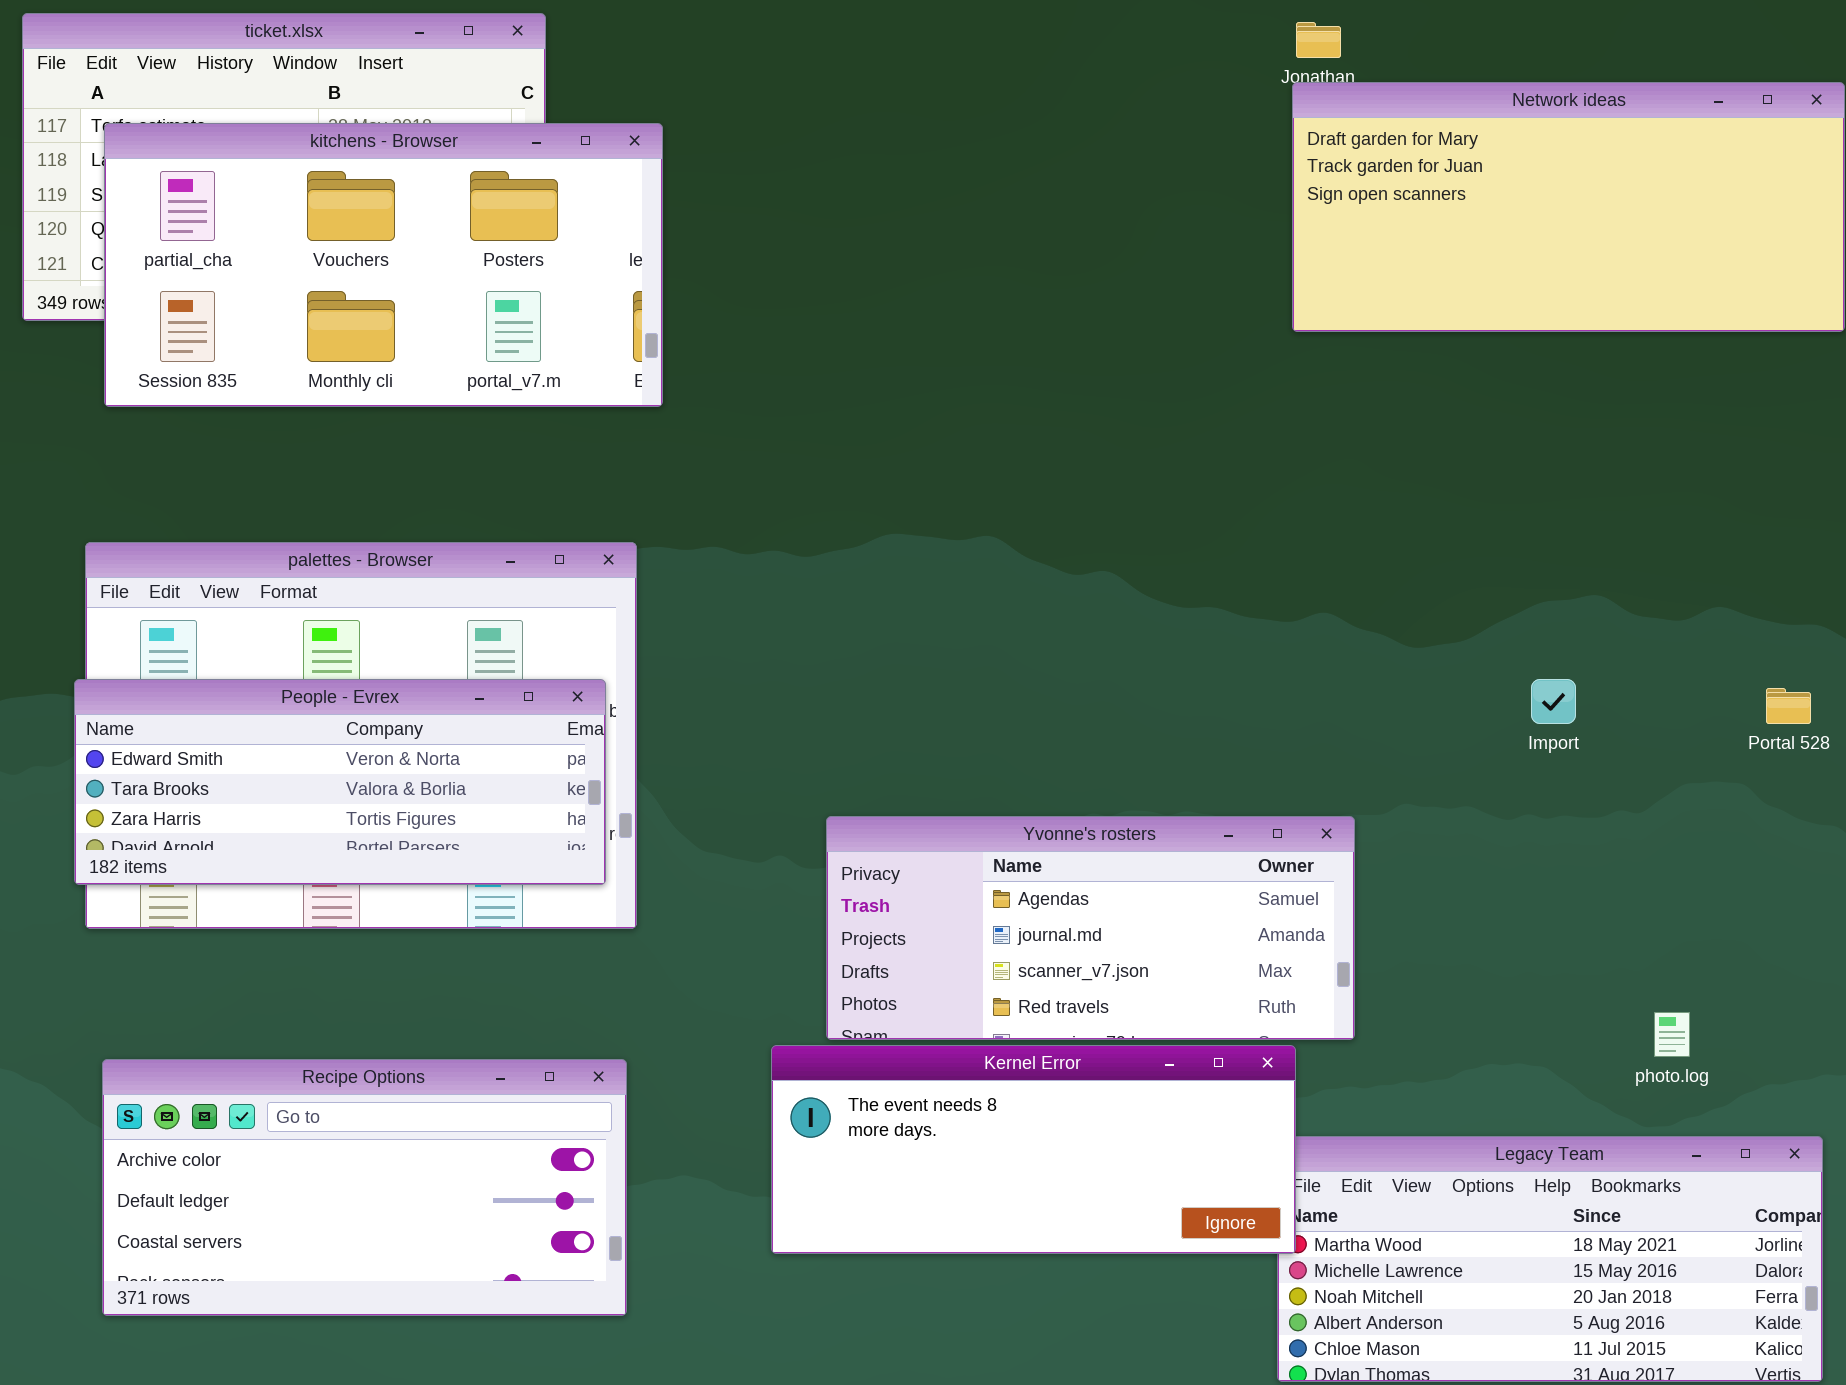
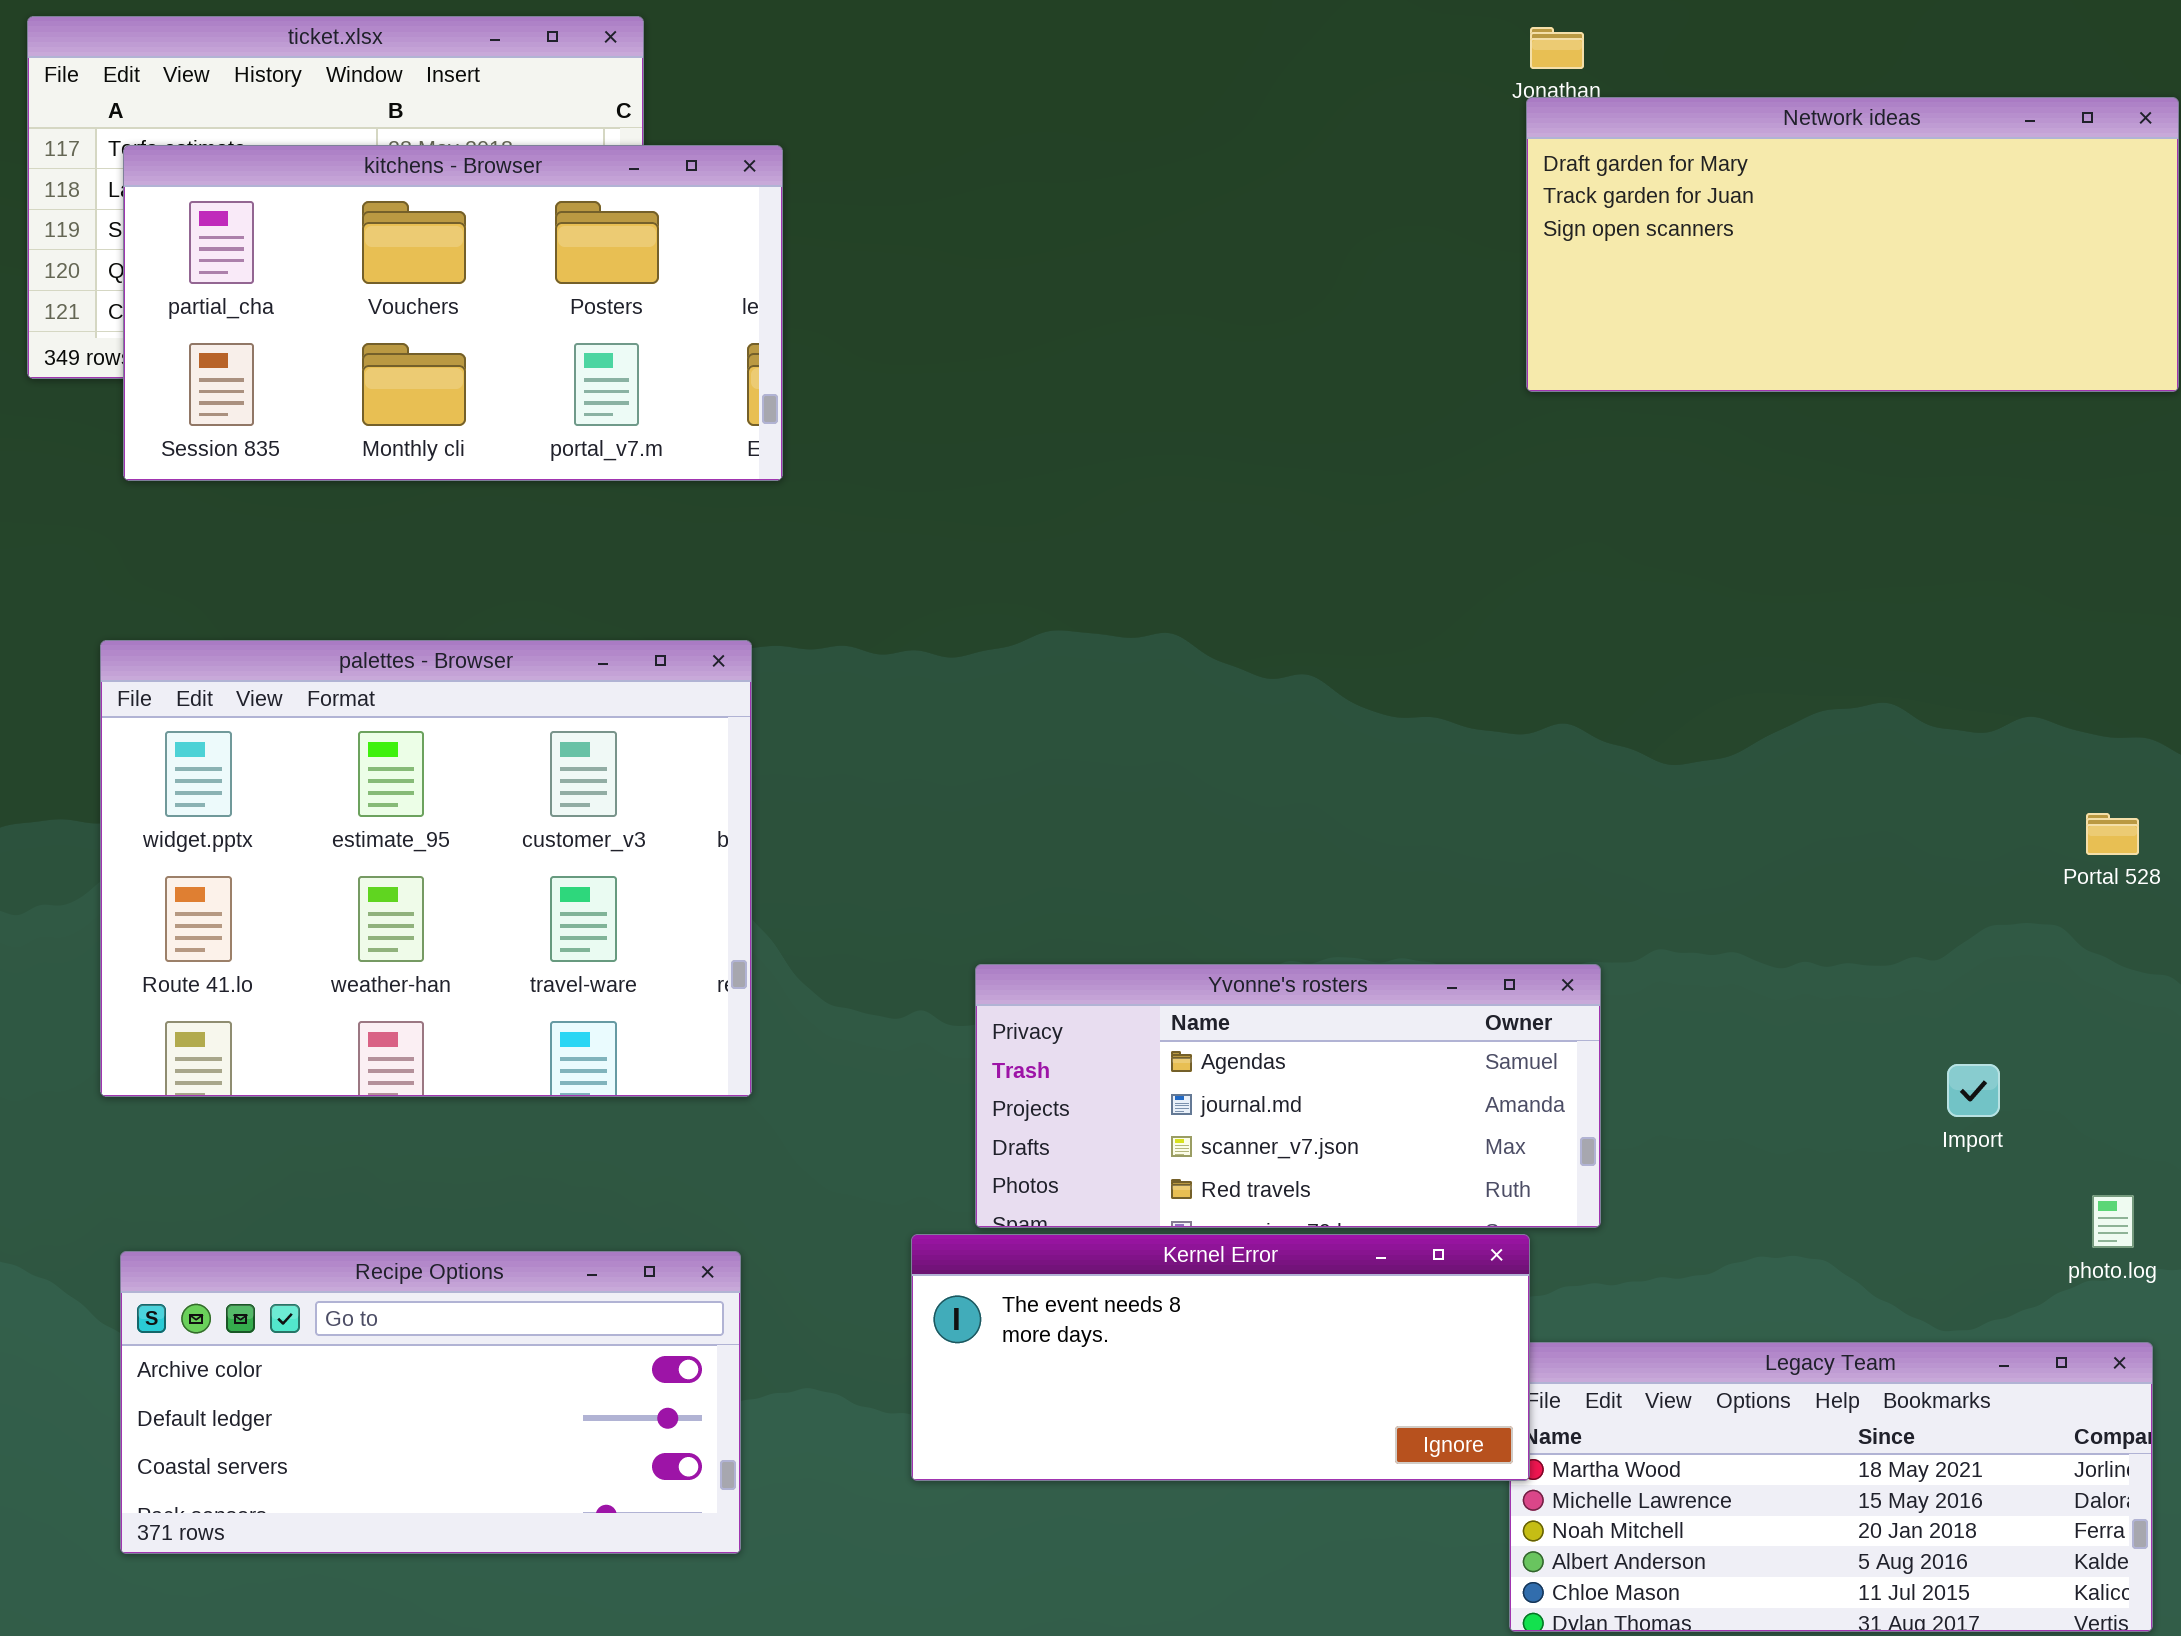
People - Evrex: [74,679,606,885] -> none, closed
Import: [1531,679,1576,724] -> [1947,1064,2000,1117], moved
photo.log: [1654,1012,1690,1057] -> [2092,1195,2134,1248], moved

